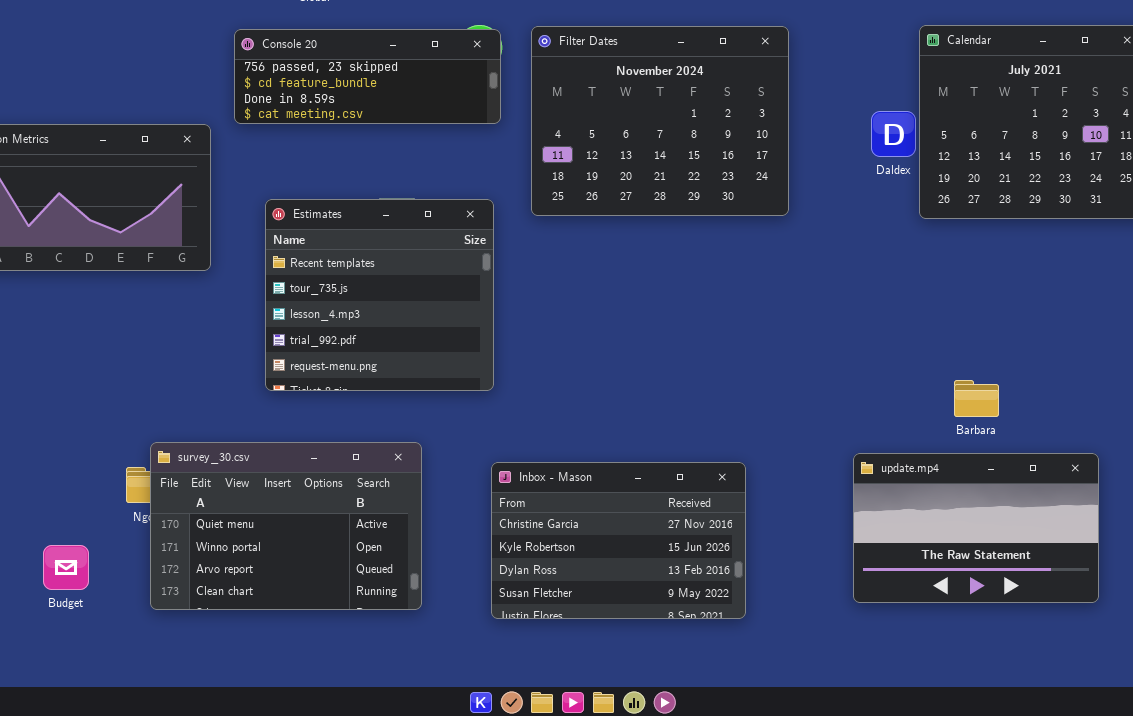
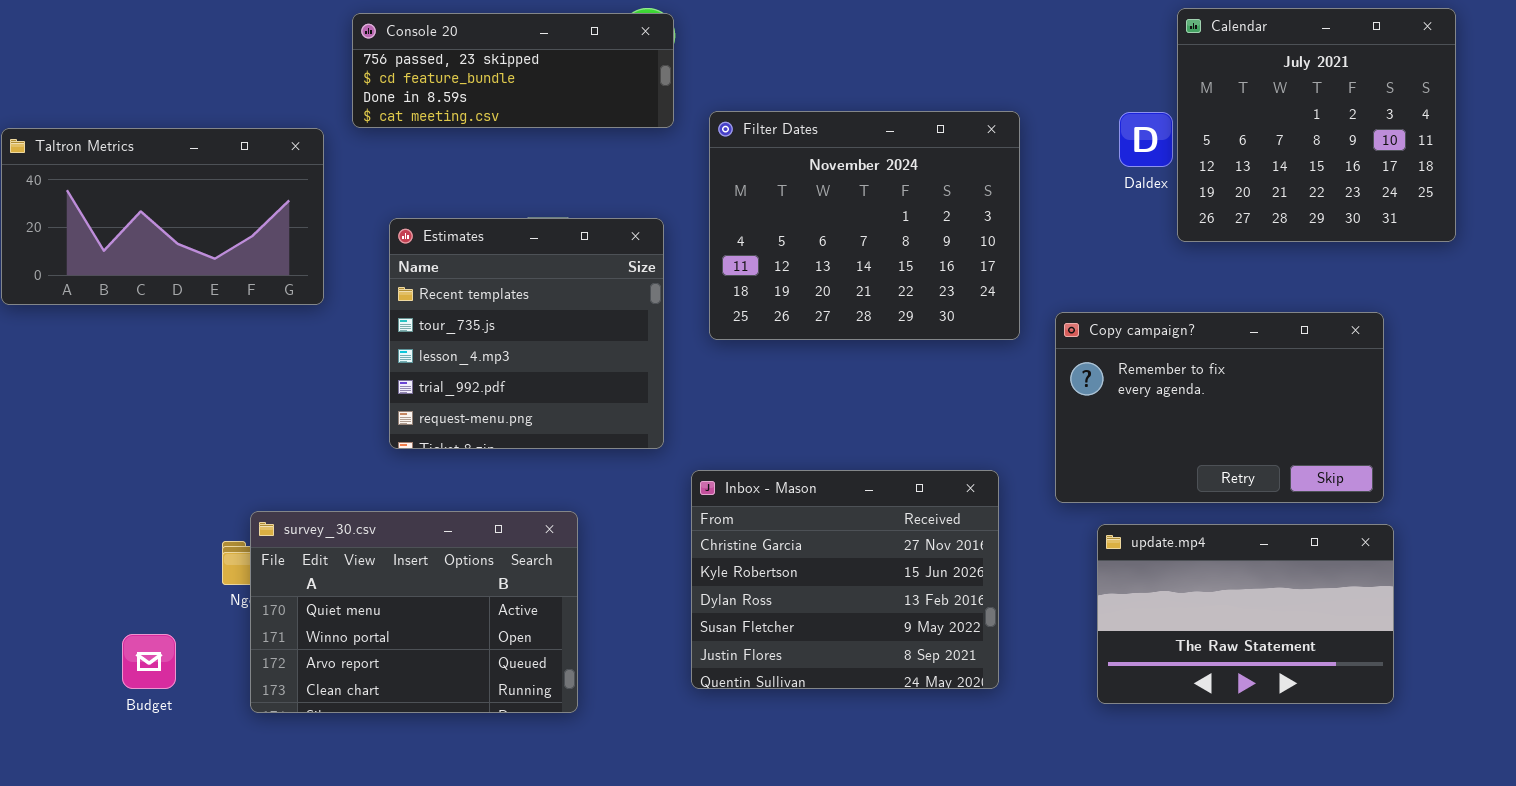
Filter Dates: [531,26,789,216] -> [709,111,1020,340], moved
Copy campaign?: none -> [1055,312,1384,503], opened
Inbox - Mason: [491,462,746,619] -> [691,470,999,689], moved, resized

